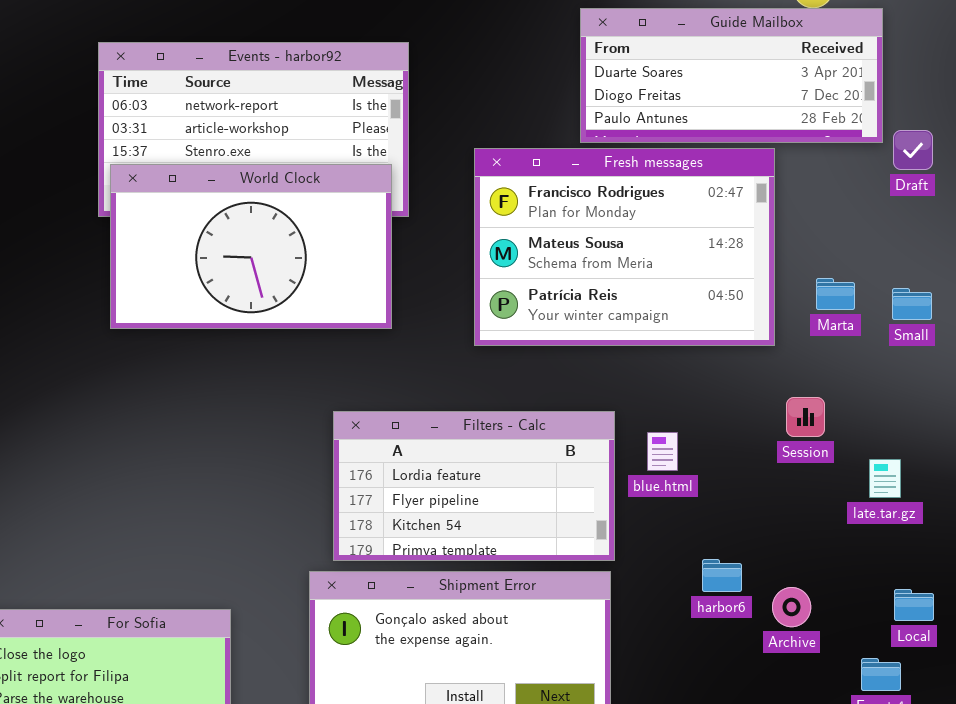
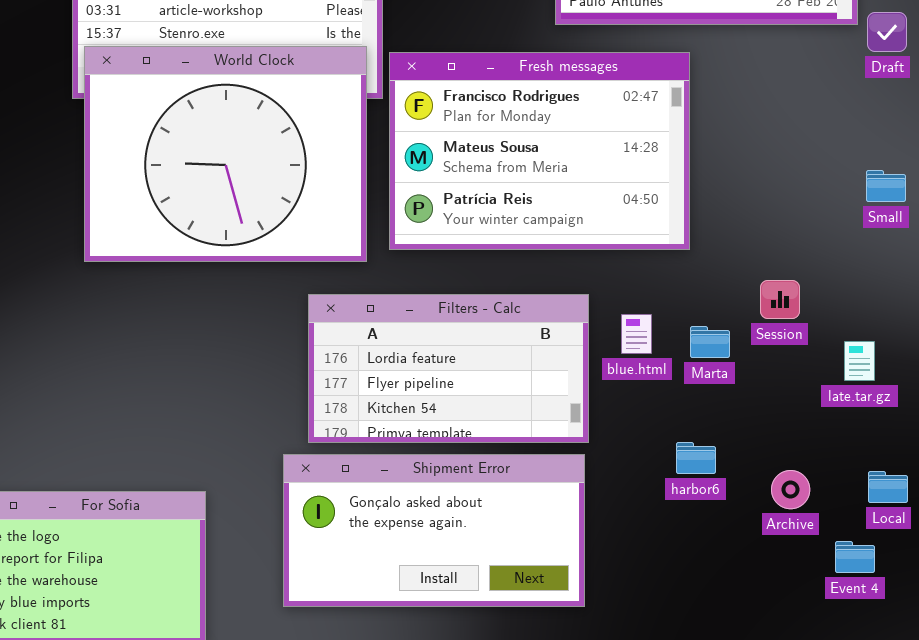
Fresh messages: [474,148,775,346] -> [389,52,690,250], moved
World Clock: [110,164,392,329] -> [84,46,367,262], resized
Marta: [816,278,855,310] -> [690,326,730,358], moved
Archive: [772,587,811,627] -> [771,470,810,509], moved

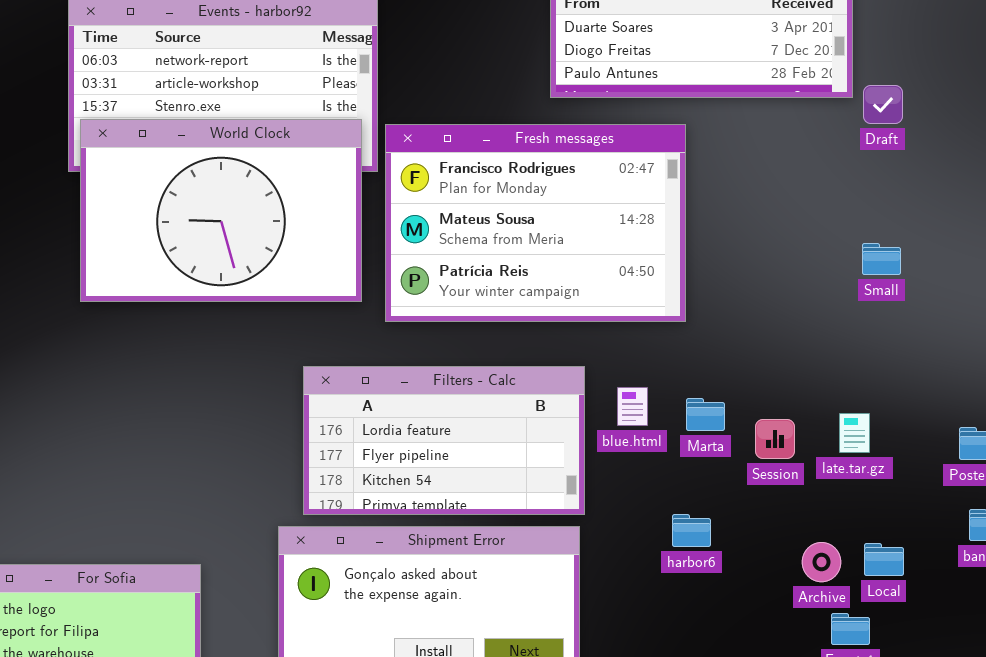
World Clock: [84,46,367,262] -> [80,119,362,302], resized
Session: [760,280,800,319] -> [755,419,795,459], moved
Archive: [771,470,810,509] -> [802,542,841,582], moved

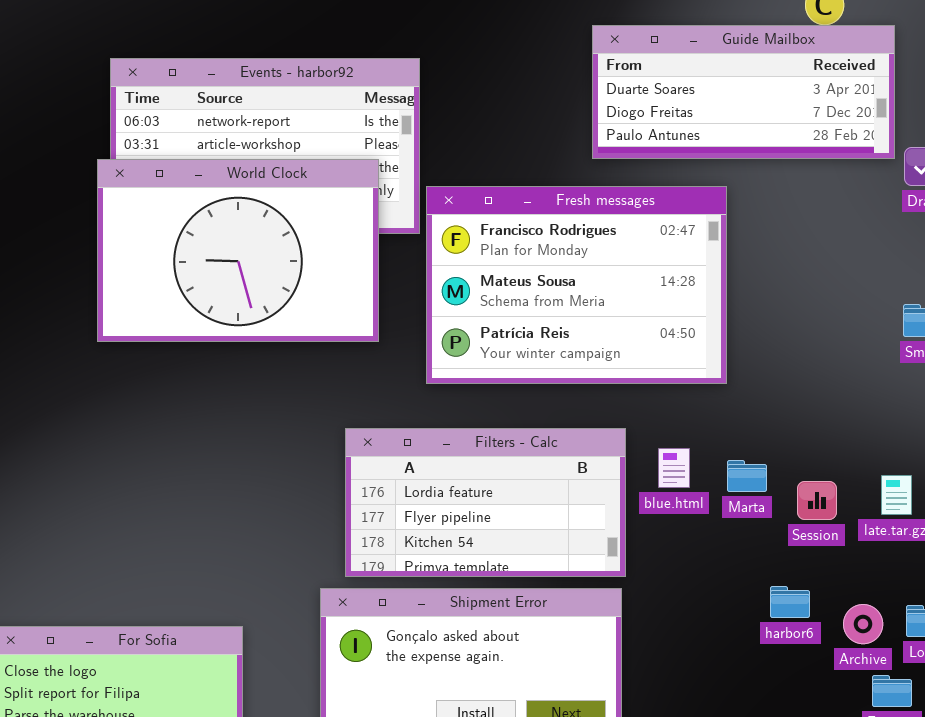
World Clock: [80,119,362,302] -> [97,159,379,342], moved
harbor6: [672,514,711,547] -> [770,586,810,618], moved

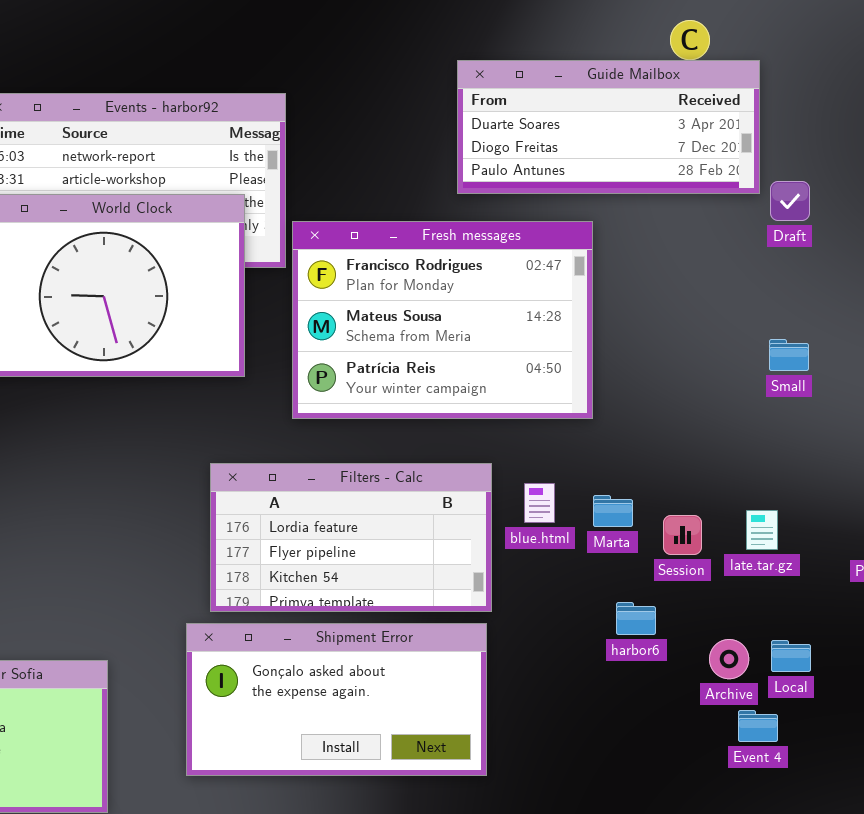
harbor6: [770,586,810,618] -> [616,602,656,635], moved

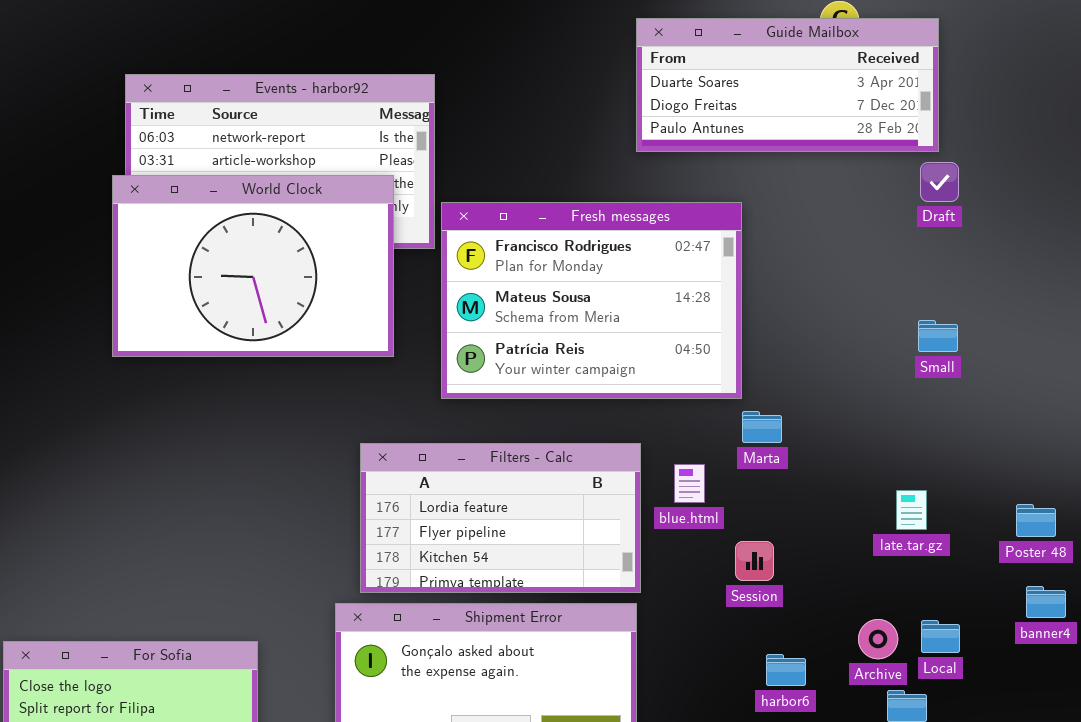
Guide Mailbox: [457,60,760,194] -> [636,18,939,152], moved
Marta: [593,495,633,527] -> [742,411,782,443], moved
Session: [663,515,702,555] -> [735,541,774,581], moved
harbor6: [616,602,656,635] -> [766,654,806,686], moved

